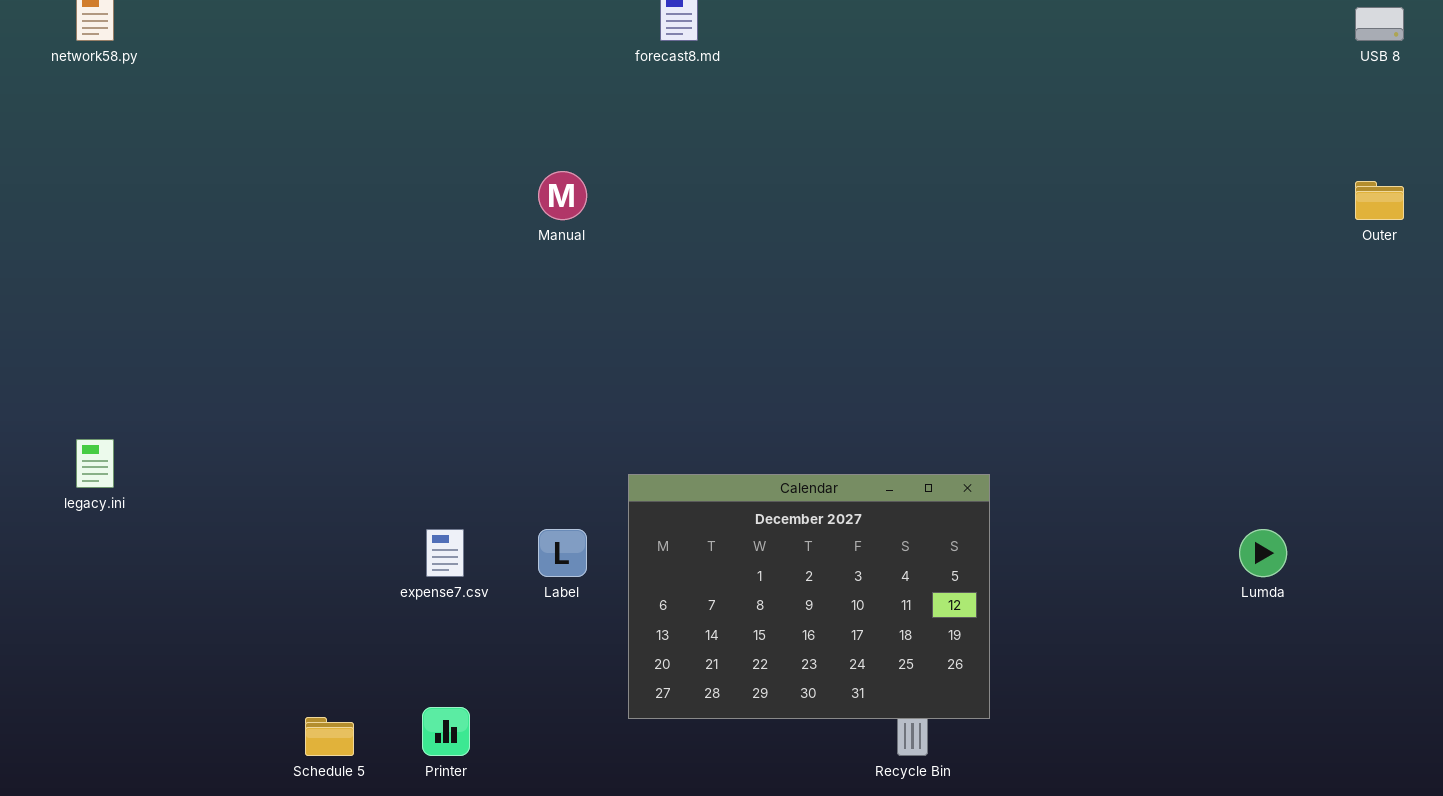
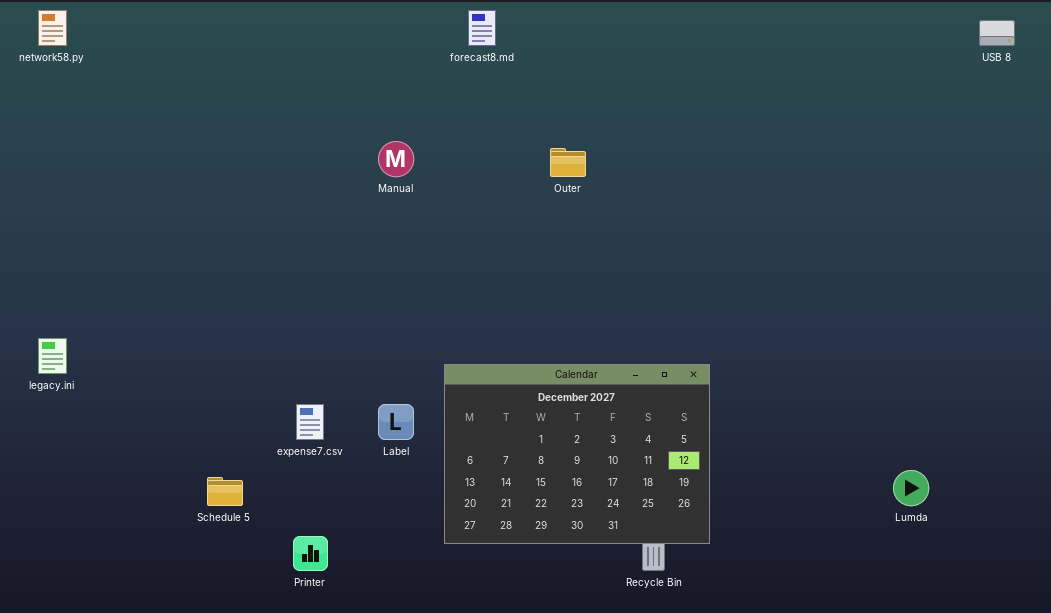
Outer: [1355,181,1404,220] -> [550,148,586,177], moved
Lumda: [1239,529,1287,577] -> [893,470,929,506], moved
Schedule 5: [305,717,354,756] -> [207,477,243,506], moved

